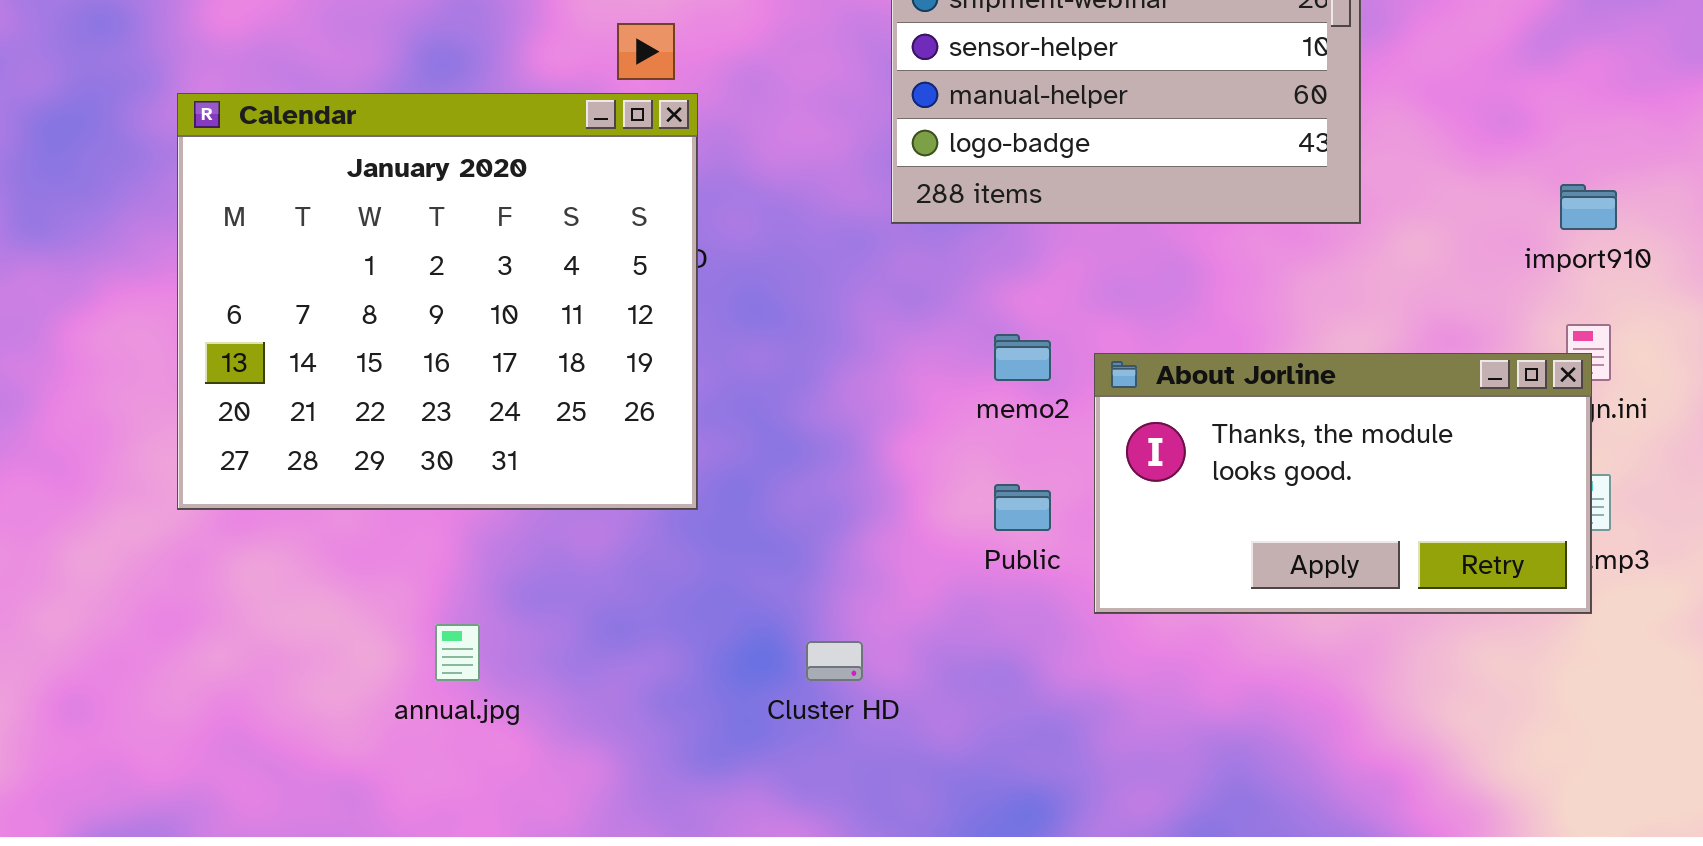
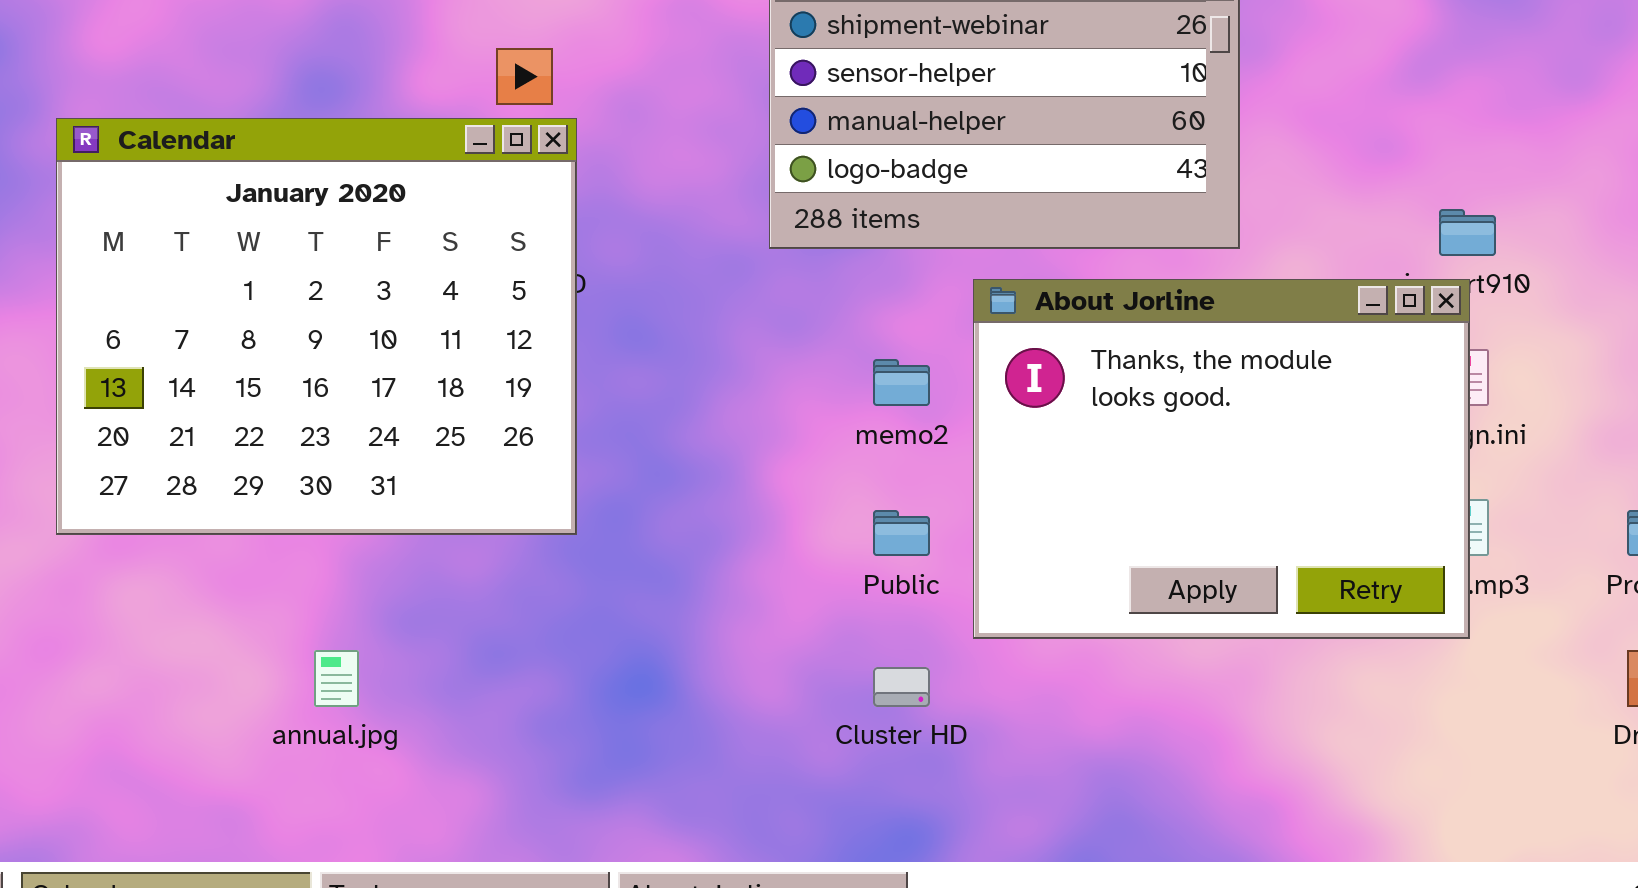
About Jorline: [1094,353,1592,614] -> [973,279,1470,639], resized
Cluster HD: [806,641,863,681] -> [873,667,930,707], moved

